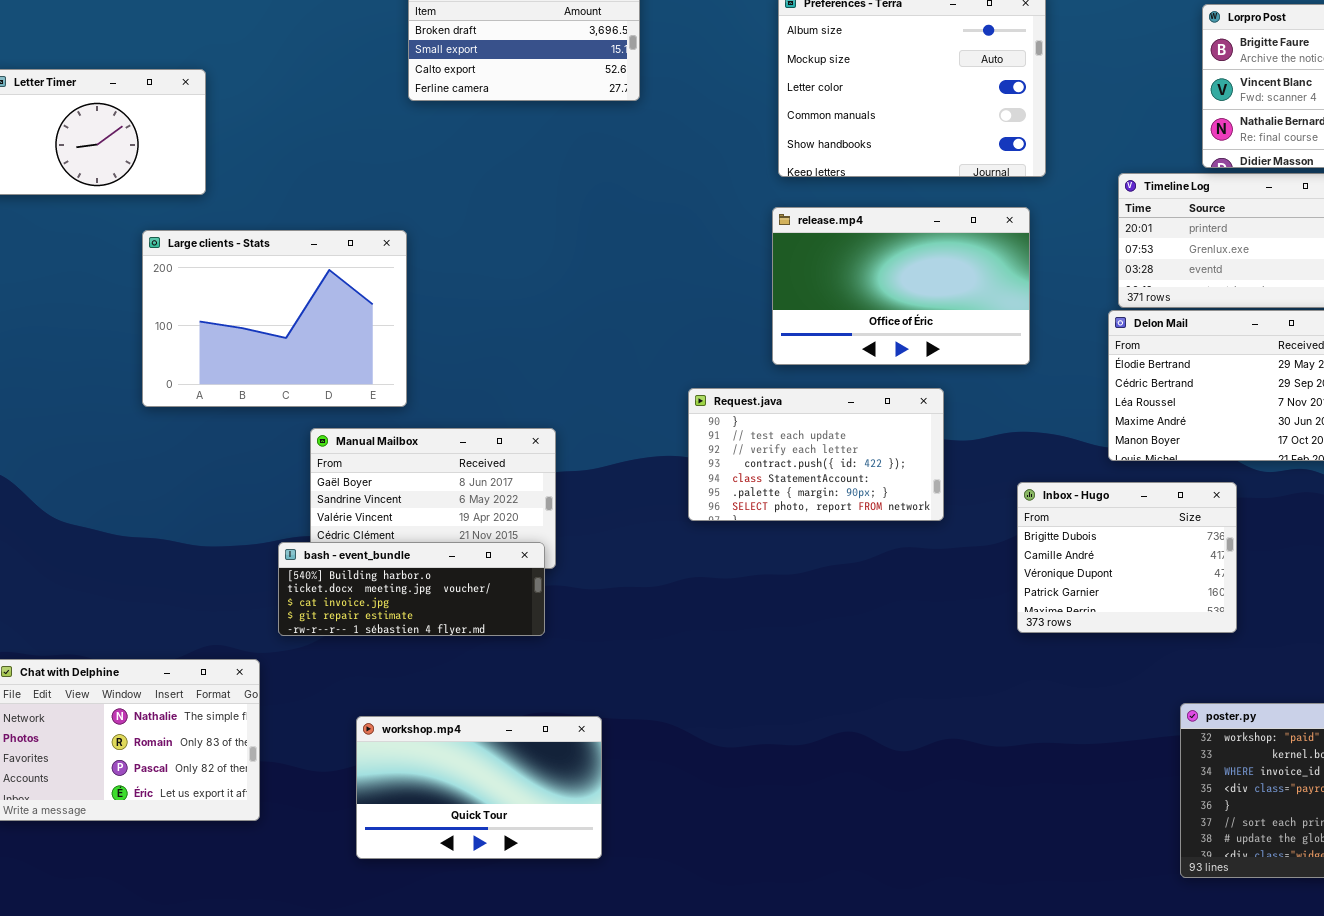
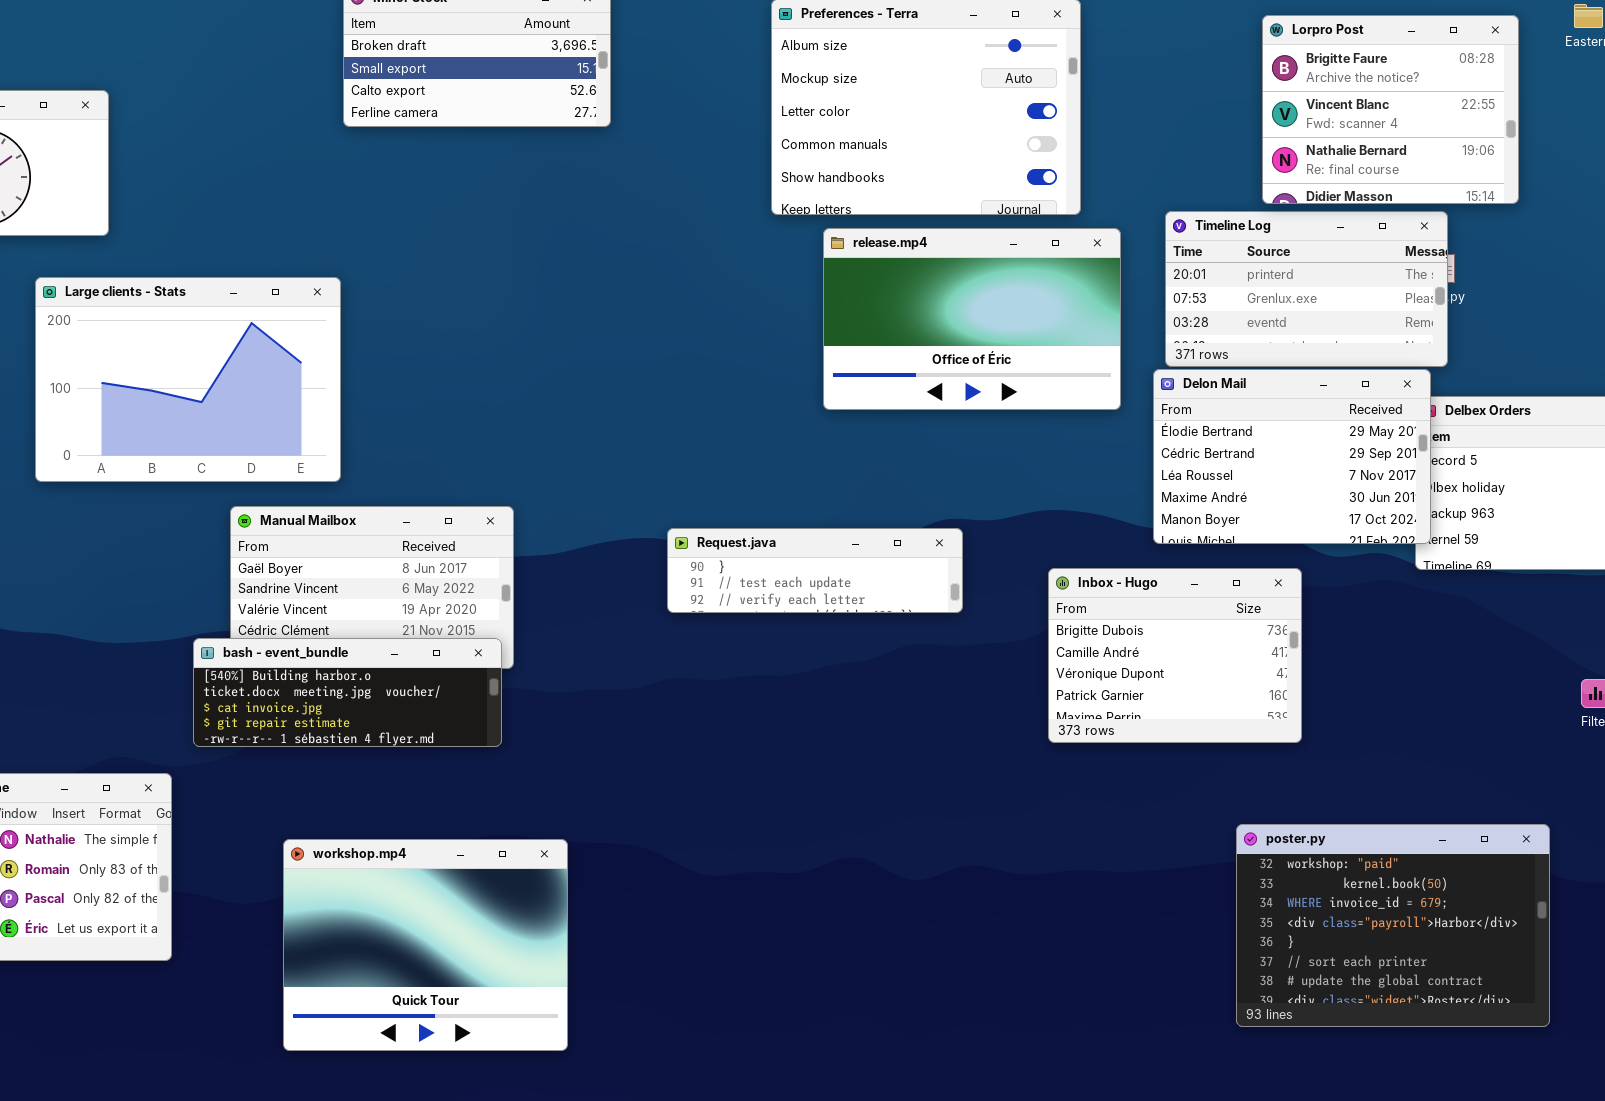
release.mp4: [772,207,1030,365] -> [823,228,1121,410], moved
Request.java: [688,388,944,521] -> [667,528,963,613], resized
workshop.mp4: [356,716,602,859] -> [283,839,568,1051], resized

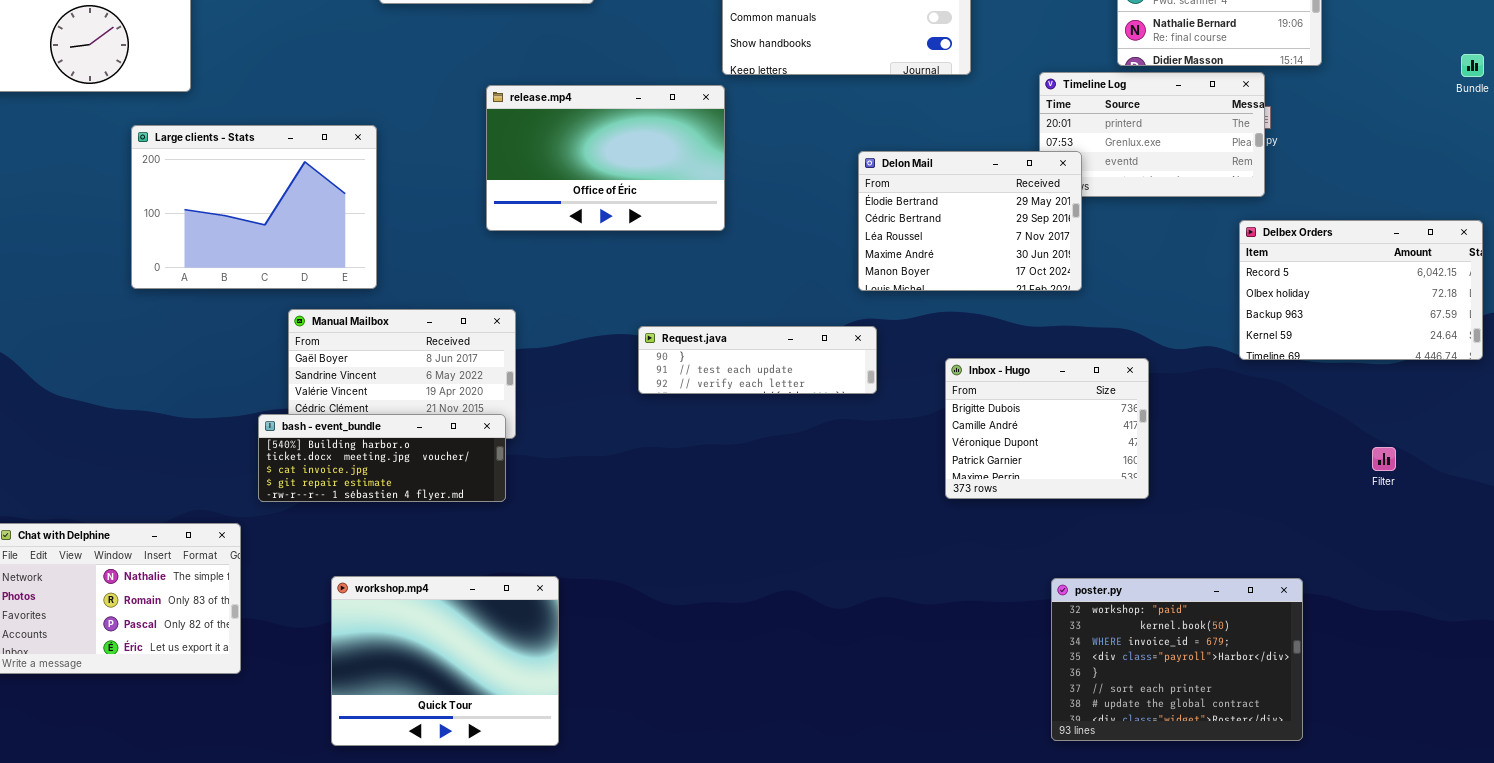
release.mp4: [823,228,1121,410] -> [486,85,725,231], moved
Delon Mail: [1153,369,1431,544] -> [858,151,1082,291], moved
poster.py: [1236,824,1550,1027] -> [1051,578,1303,741], moved

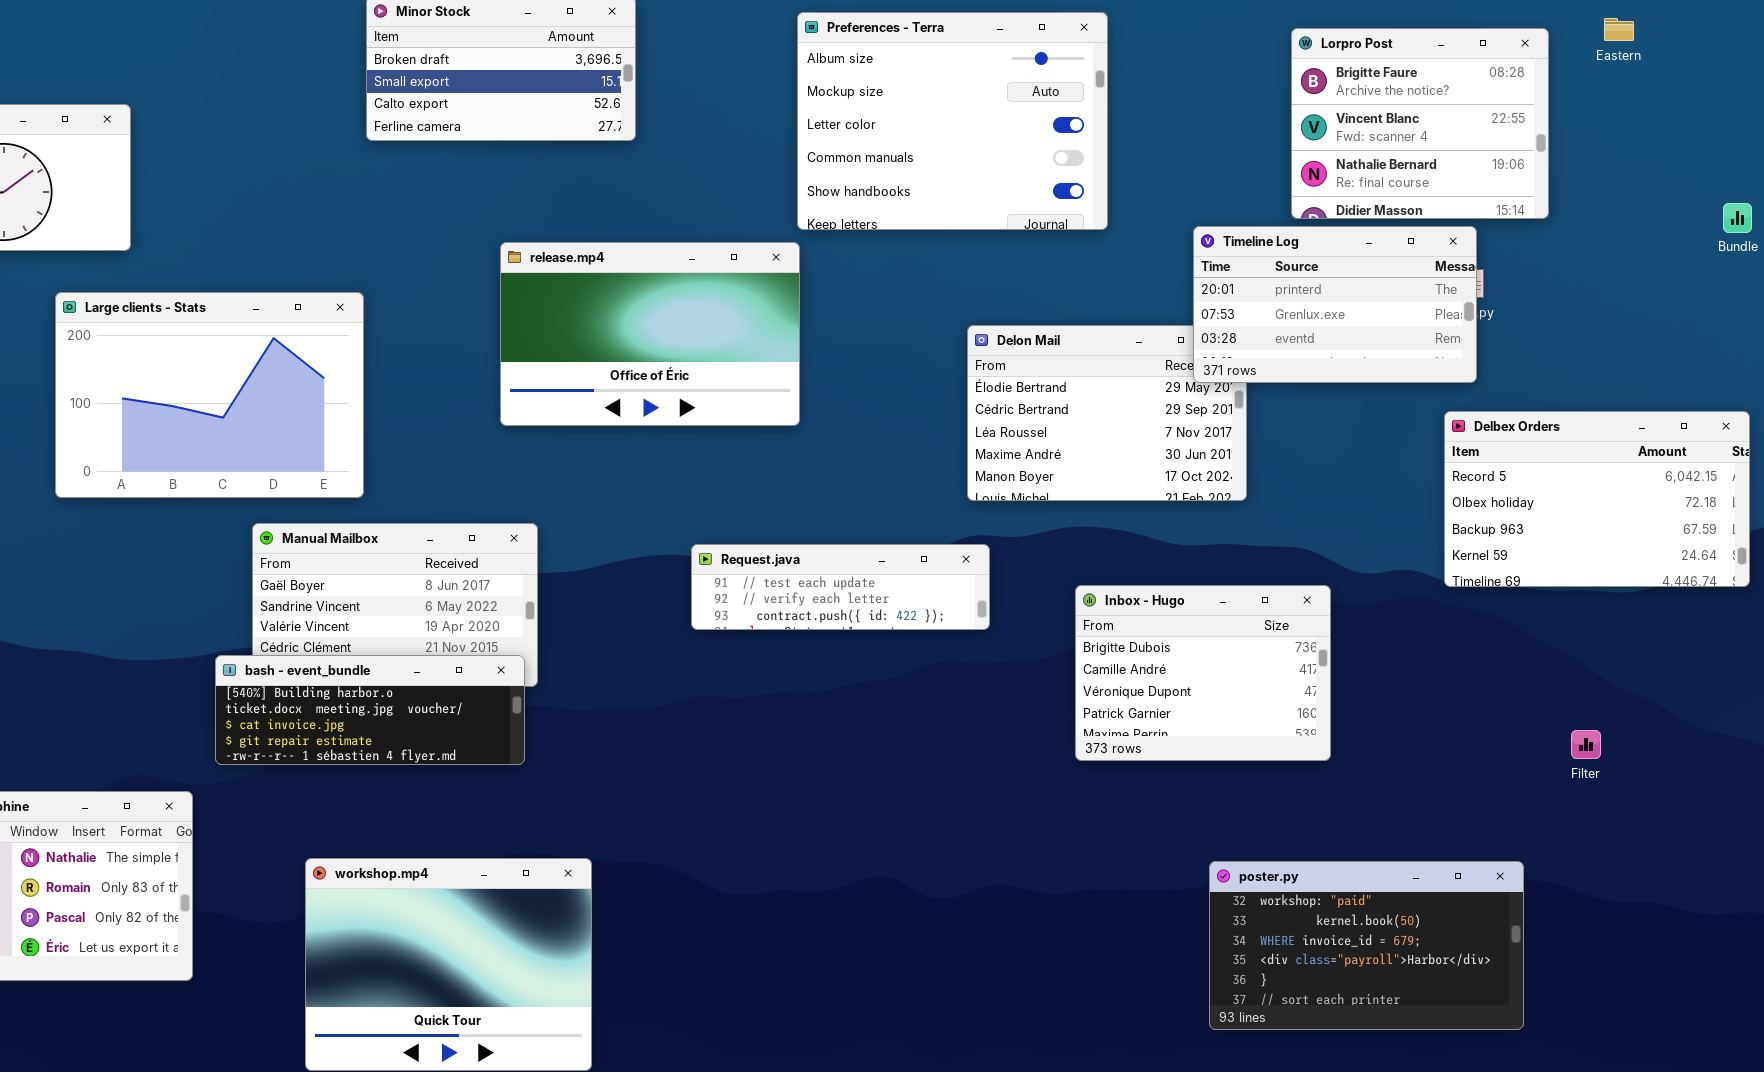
Timeline Log: [1039,72,1265,197] -> [1193,226,1477,383], raised
Request.java: [638,326,877,394] -> [691,544,990,630], scrolled down 1 row
Filter: [1372,447,1396,471] -> [1571,730,1601,759], moved
poster.py: [1051,578,1303,741] -> [1209,861,1524,1030], resized

